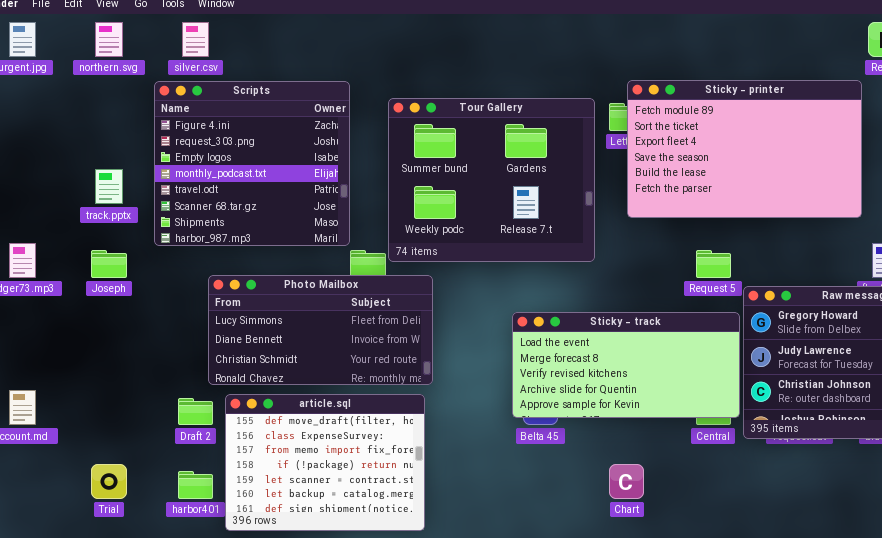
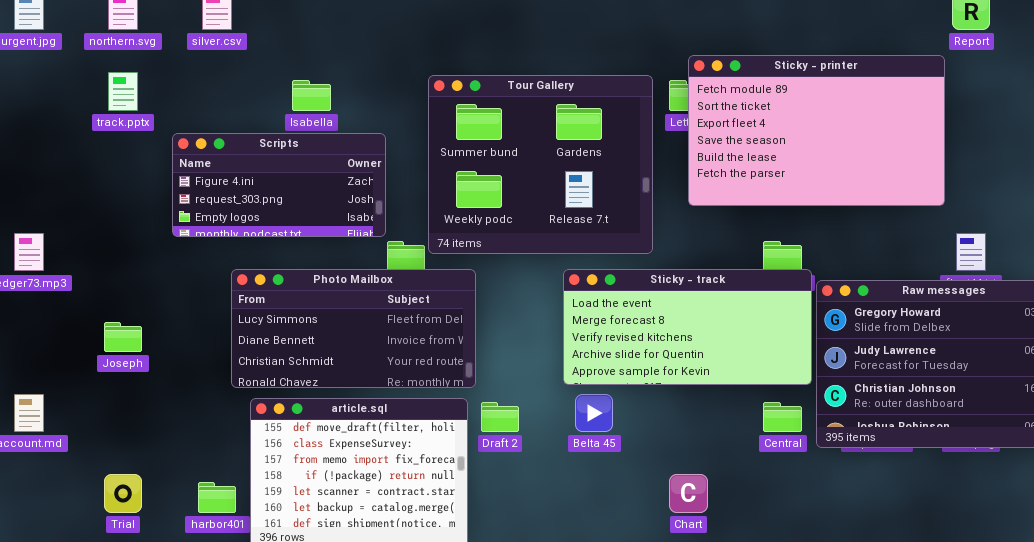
Scripts: [154,81,350,246] -> [172,133,386,237], resized
track.pptx: [95,169,123,204] -> [108,72,138,111], moved
Joseph: [91,250,127,278] -> [104,322,142,352], moved
Sticky - track: [512,312,740,418] -> [563,269,812,385], moved
Draft 2: [178,398,213,425] -> [481,402,519,432], moved

